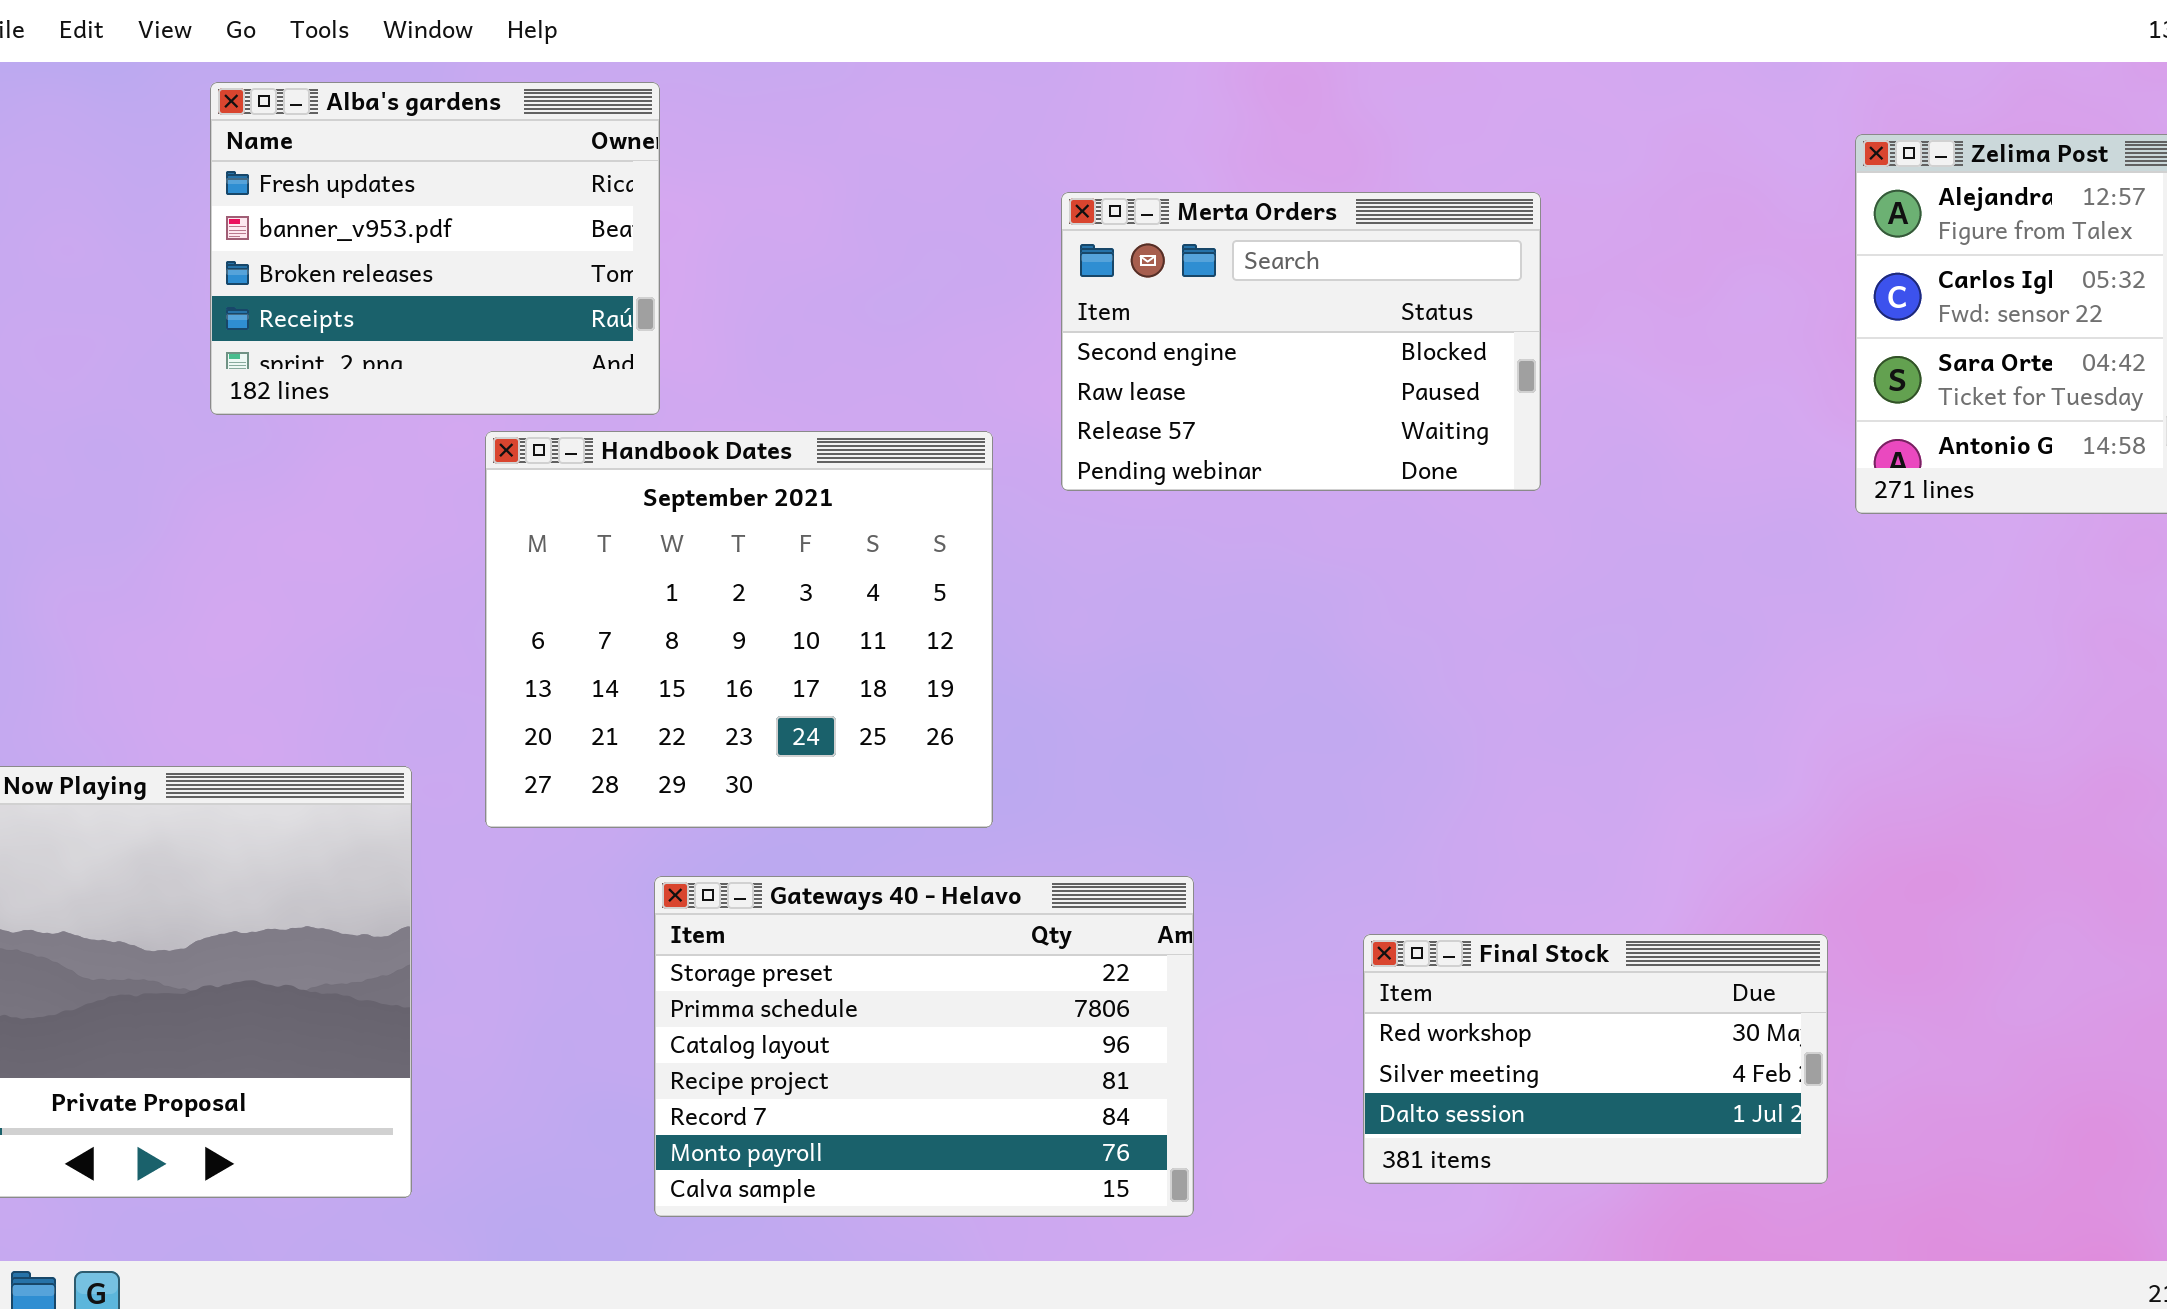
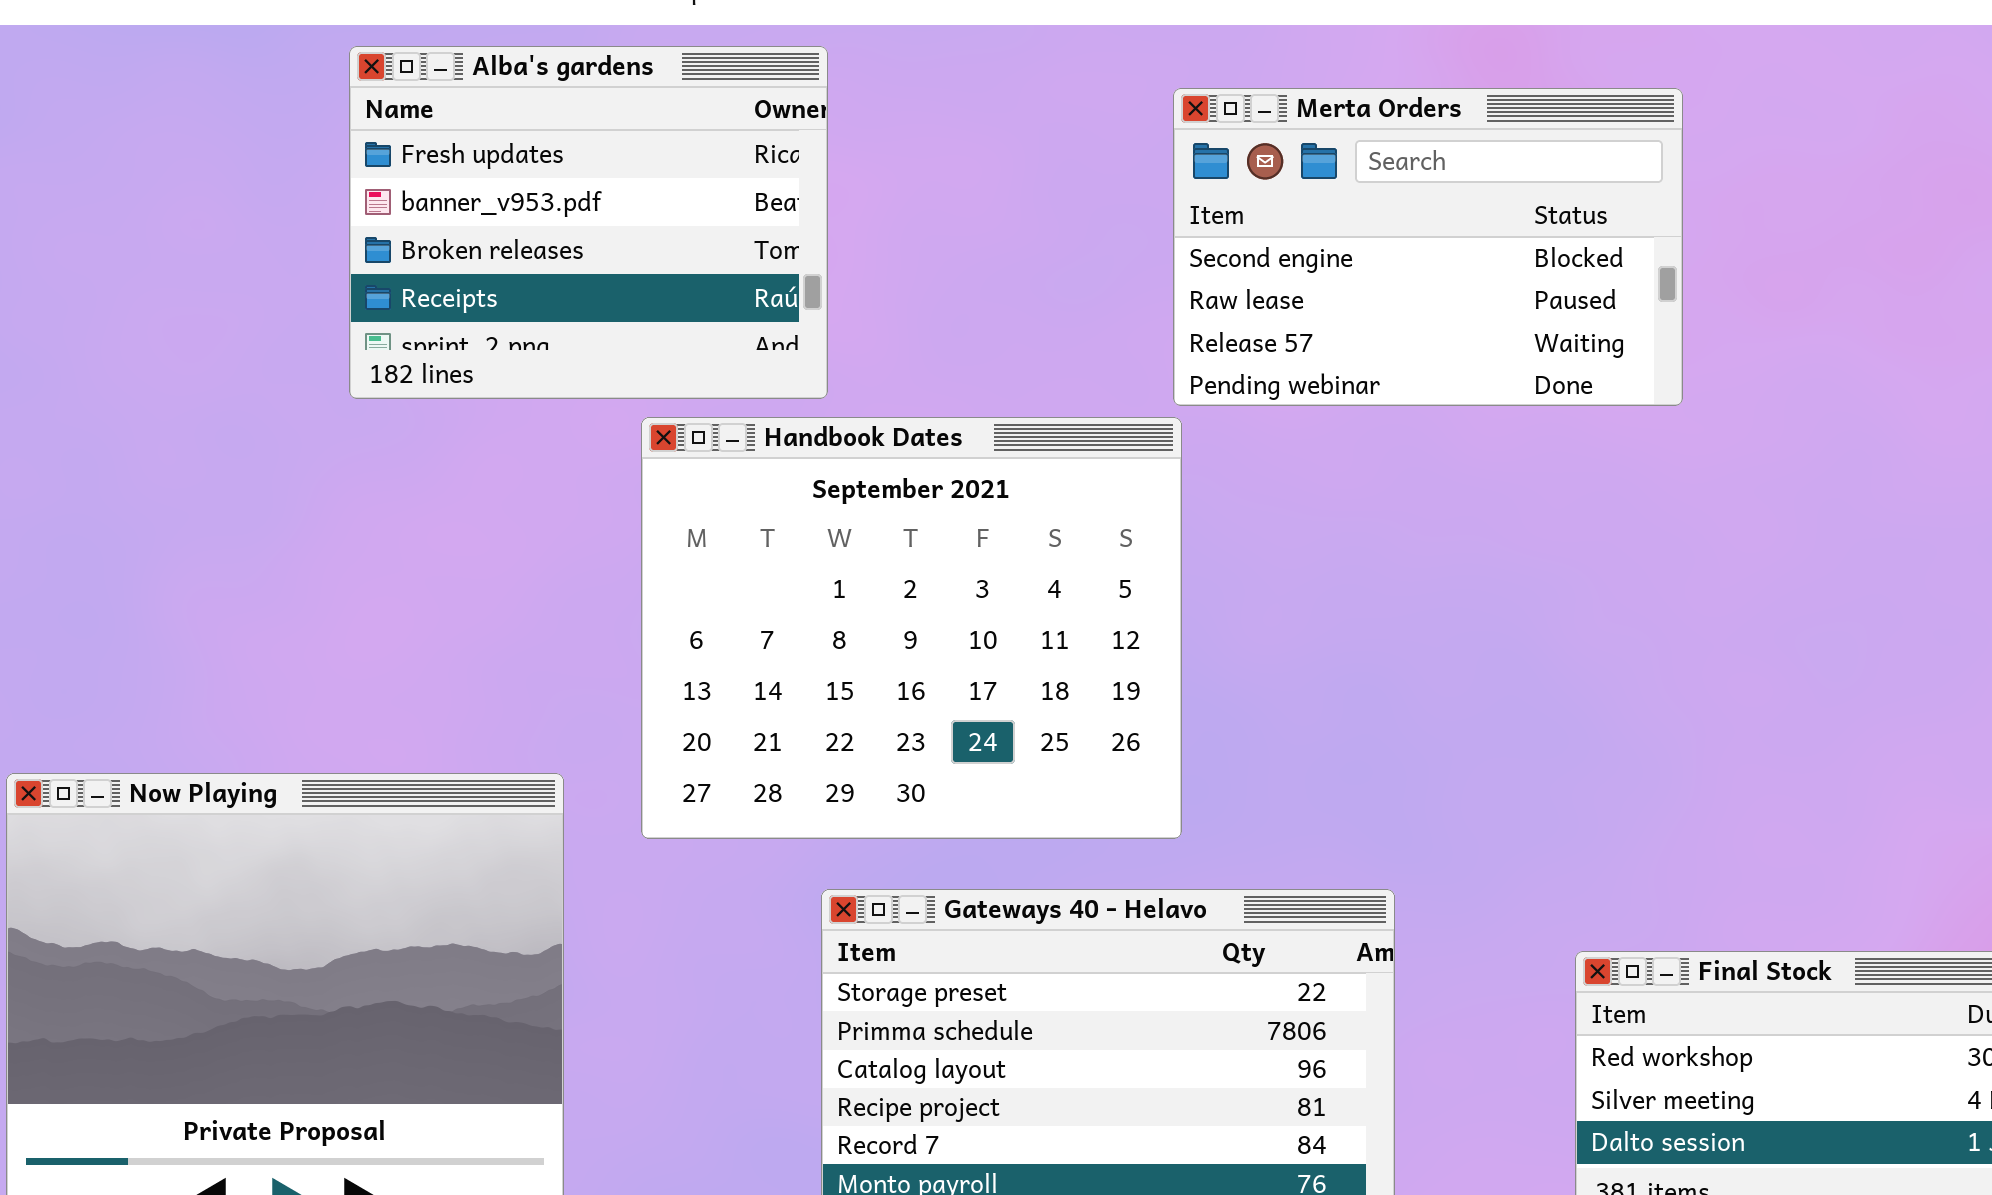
Merta Orders: [1061,192,1541,491] -> [1173,88,1683,406], moved

